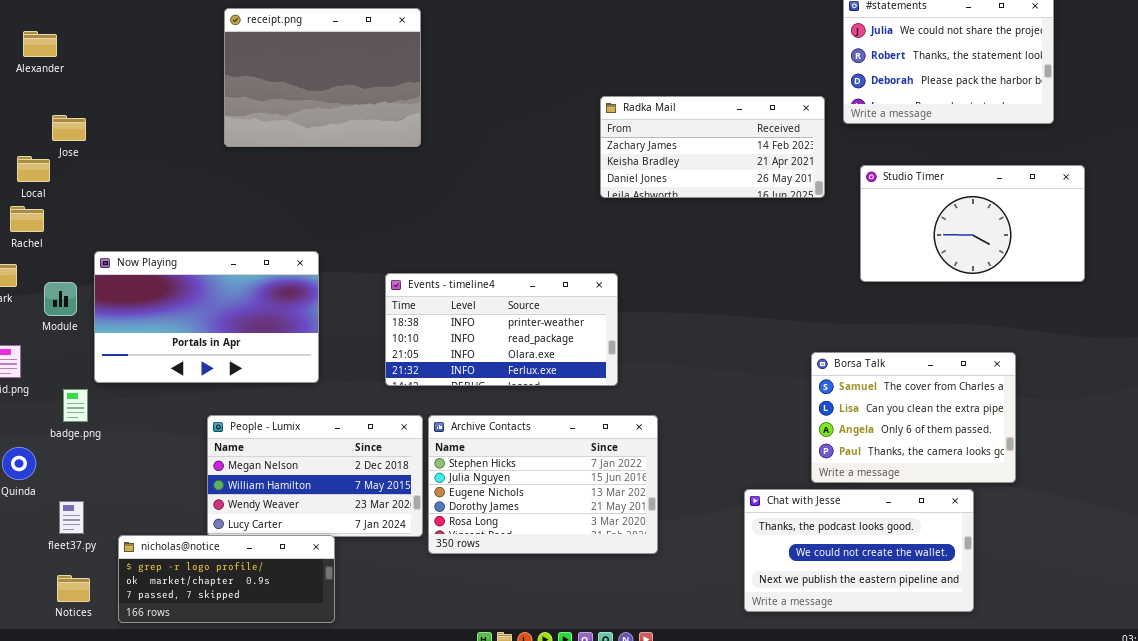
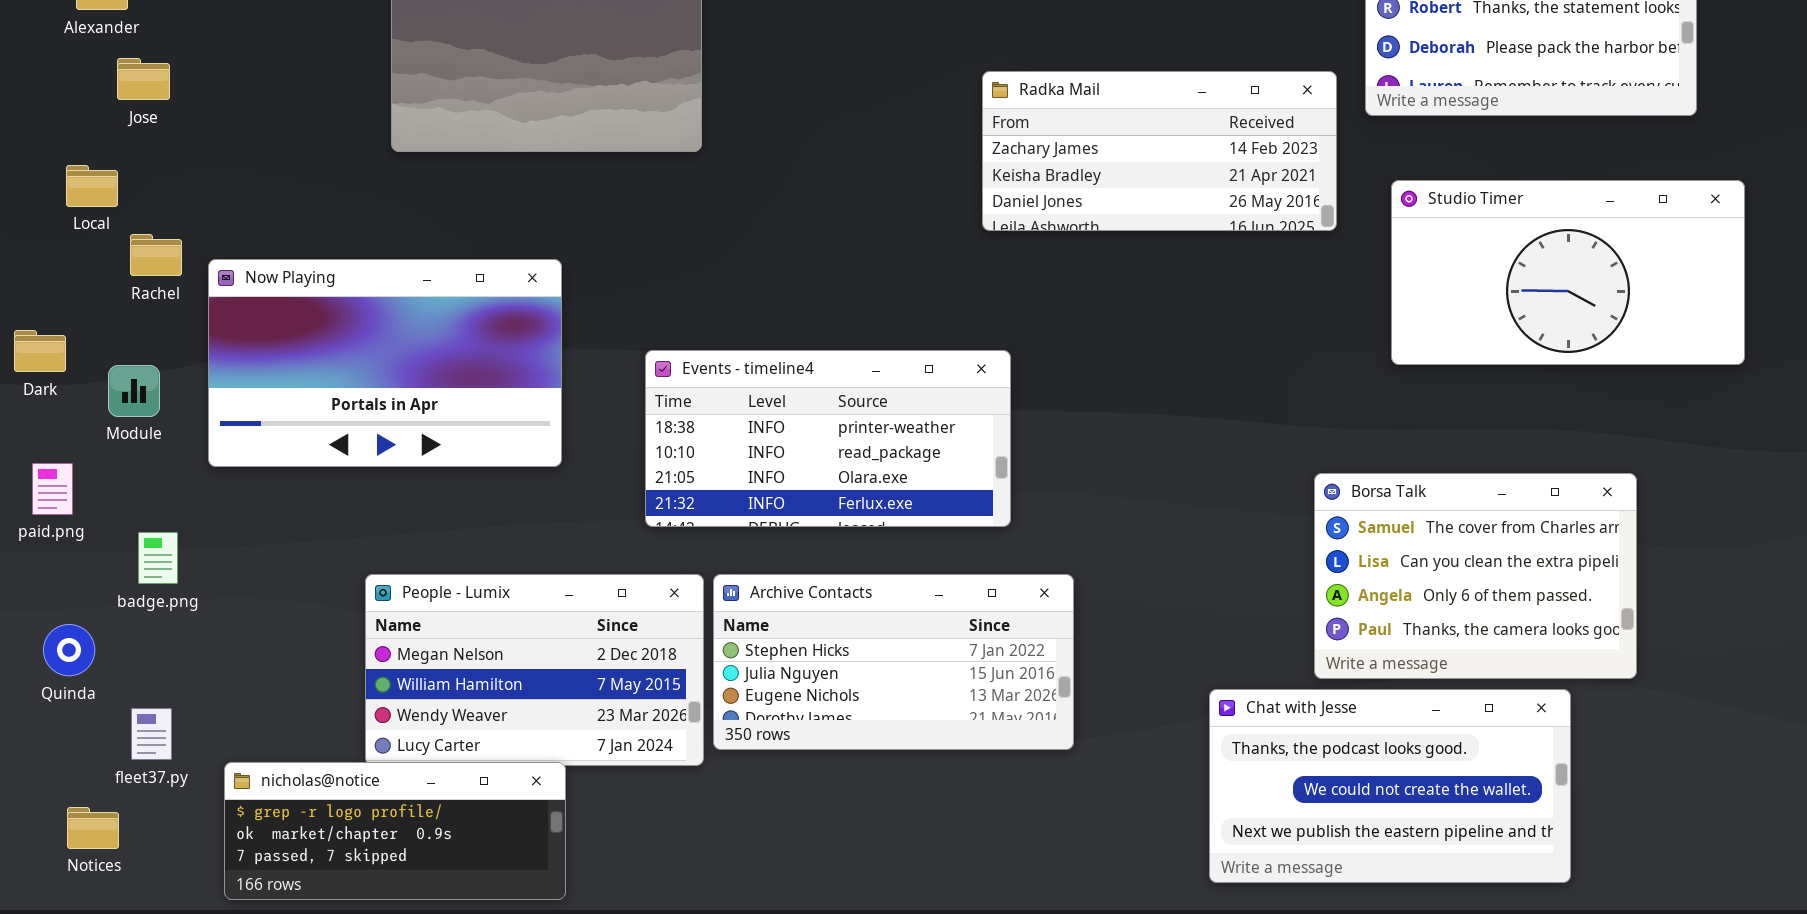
Jose: [52,115,86,141] -> [117,58,170,100], moved
Rachel: [10,206,44,232] -> [130,234,182,276], moved
Now Playing: [94,251,319,383] -> [208,259,562,467], moved
Archive Contacts: [428,415,658,554] -> [713,574,1074,750], resized
Notices: [57,575,90,602] -> [67,807,119,849], moved

